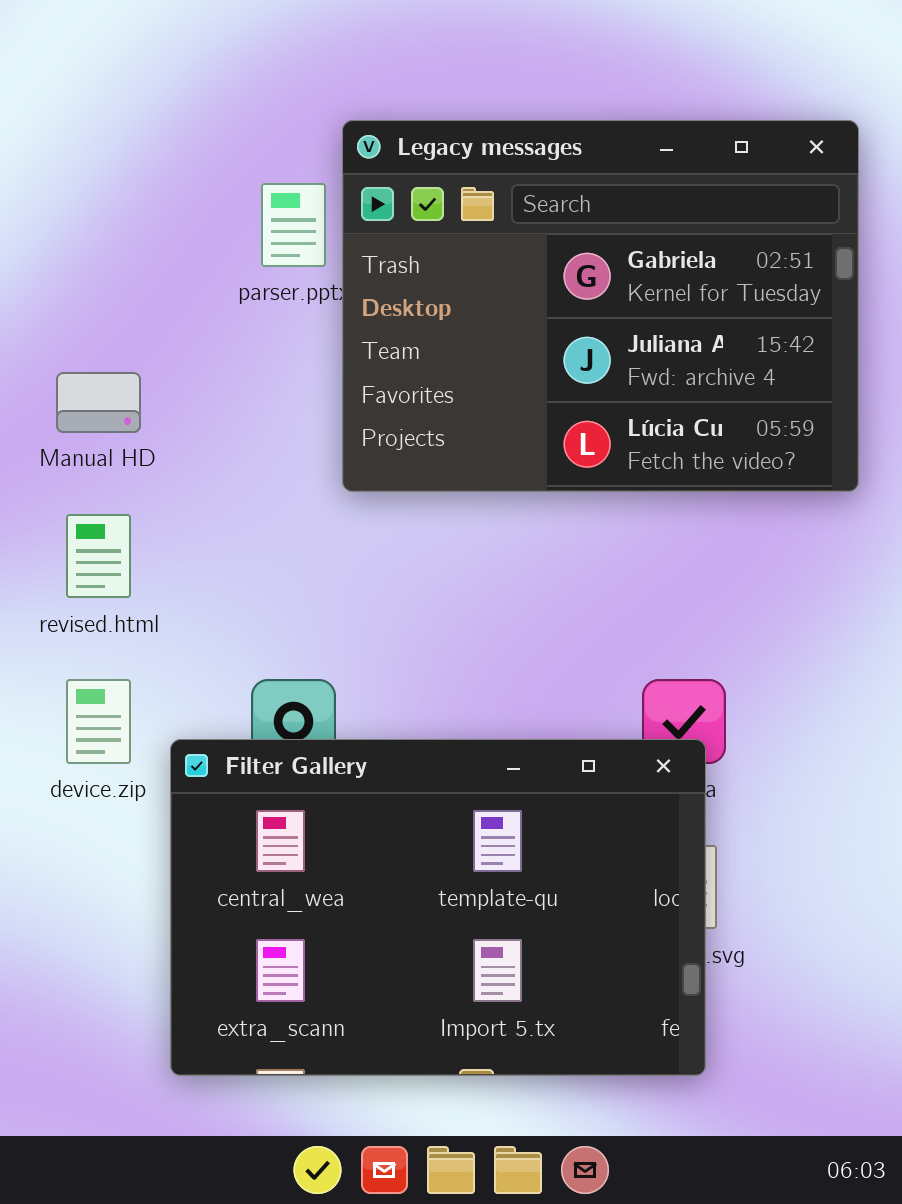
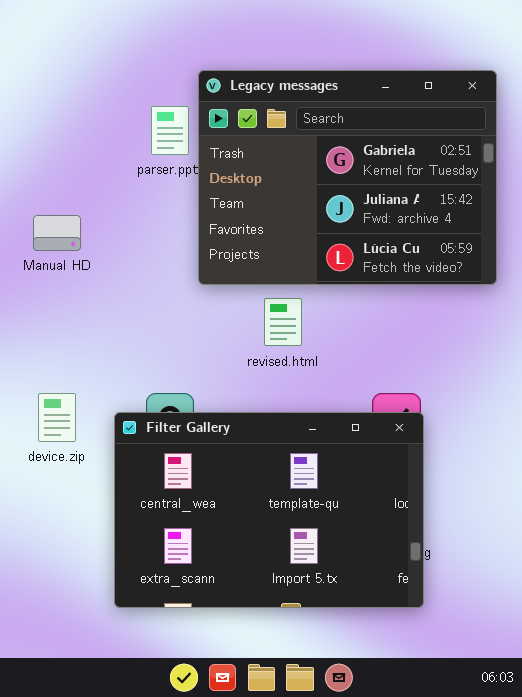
revised.html: [66,514,131,598] -> [264,298,302,346], moved
Filter Gallery: [170,739,706,1076] -> [114,412,424,608], moved

